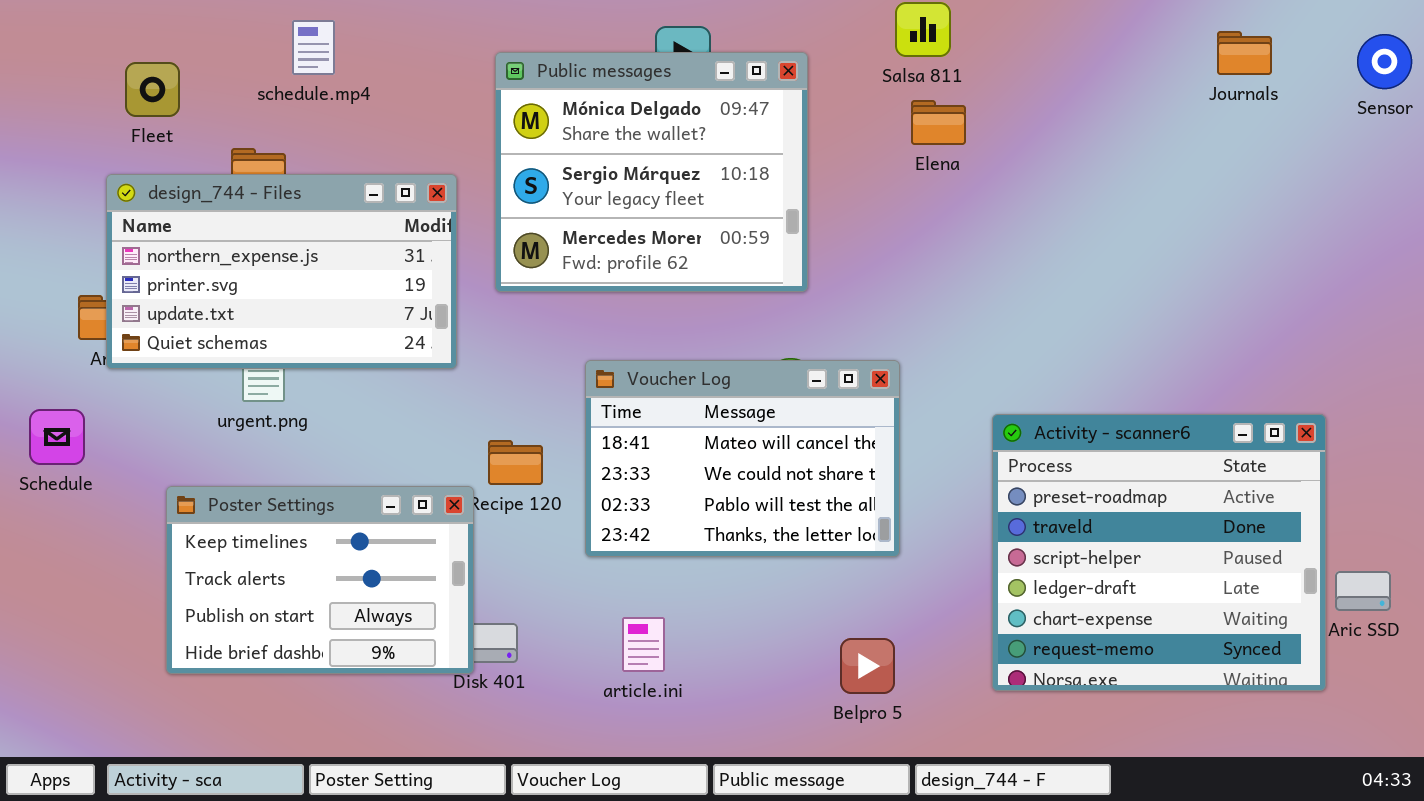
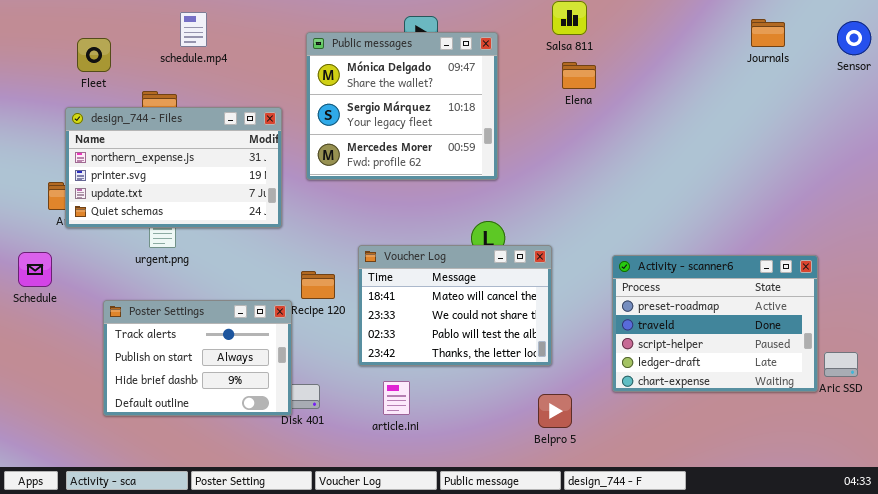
Voucher Log: [585,360,900,557] -> [358,245,552,366], moved
Activity - scanner6: [992,414,1326,691] -> [612,255,818,392], resized
Poster Settings: [166,486,474,674] -> [103,300,292,416], scrolled down 1 row
Belpro 5: [840,638,895,694] -> [538,394,572,428], moved

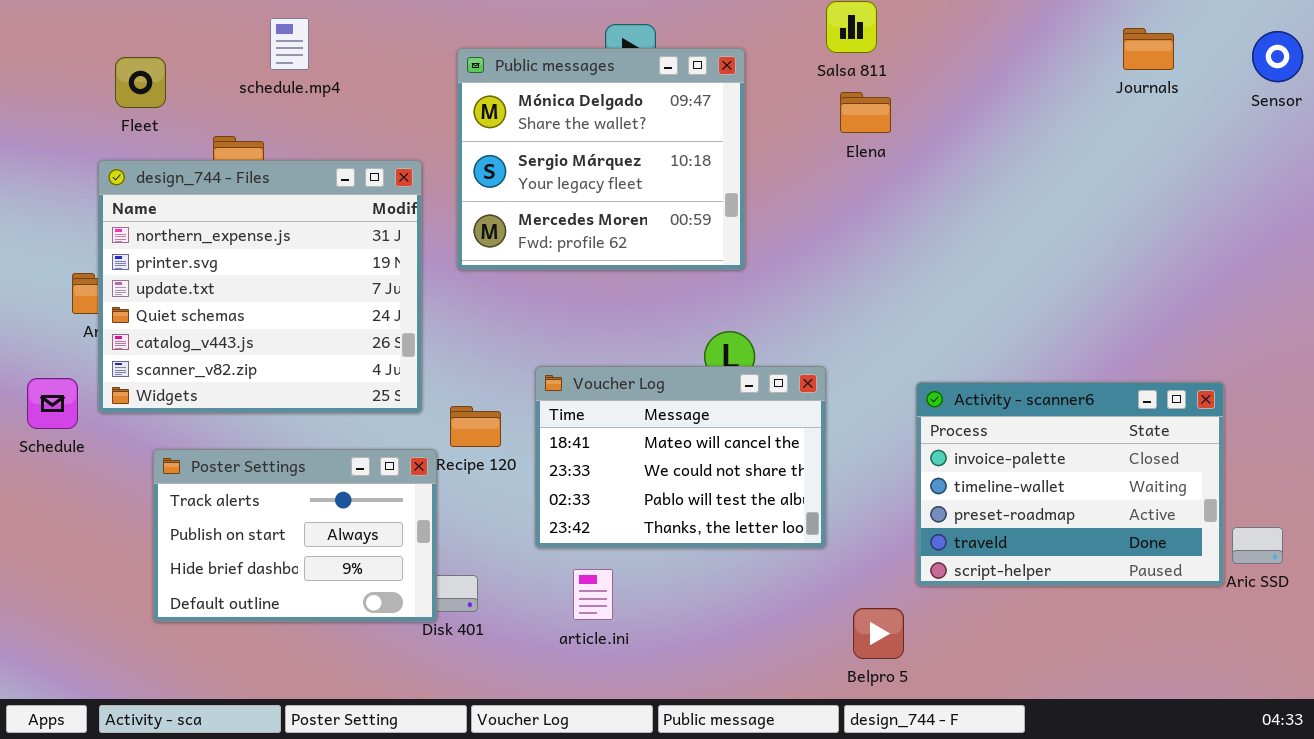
design_744 - Files: [65,107,282,228] -> [98,160,422,413], resized
Activity - scanner6: [612,255,818,392] -> [916,382,1224,586], scrolled up 2 rows
Belpro 5: [538,394,572,428] -> [853,608,904,659], moved

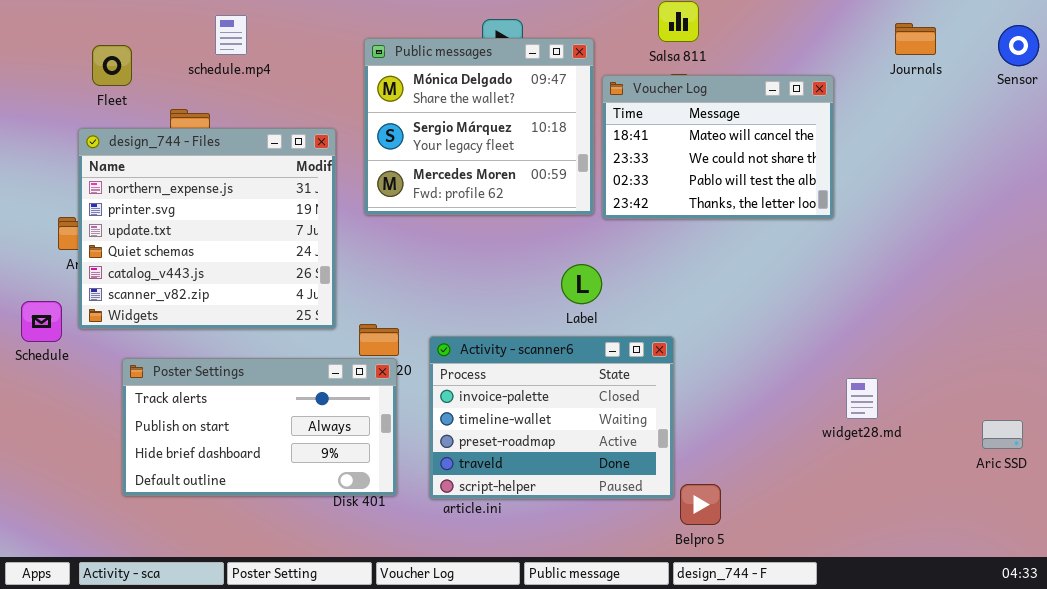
Voucher Log: [535,366,826,548] -> [602,75,834,219], moved
Activity - scanner6: [916,382,1224,586] -> [429,336,674,499], moved
Poster Settings: [153,449,437,622] -> [122,358,397,496], resized

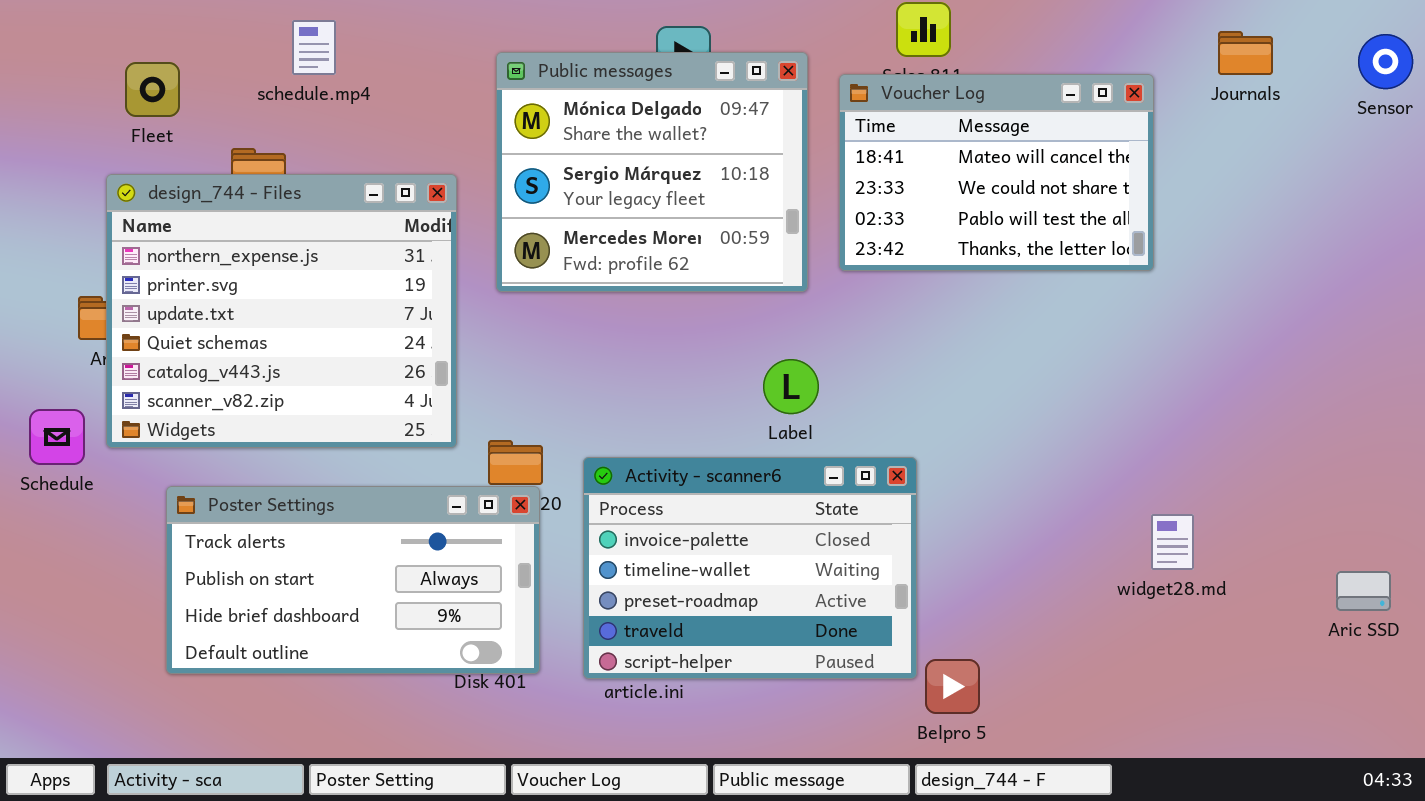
Voucher Log: [602,75,834,219] -> [839,74,1154,271], moved

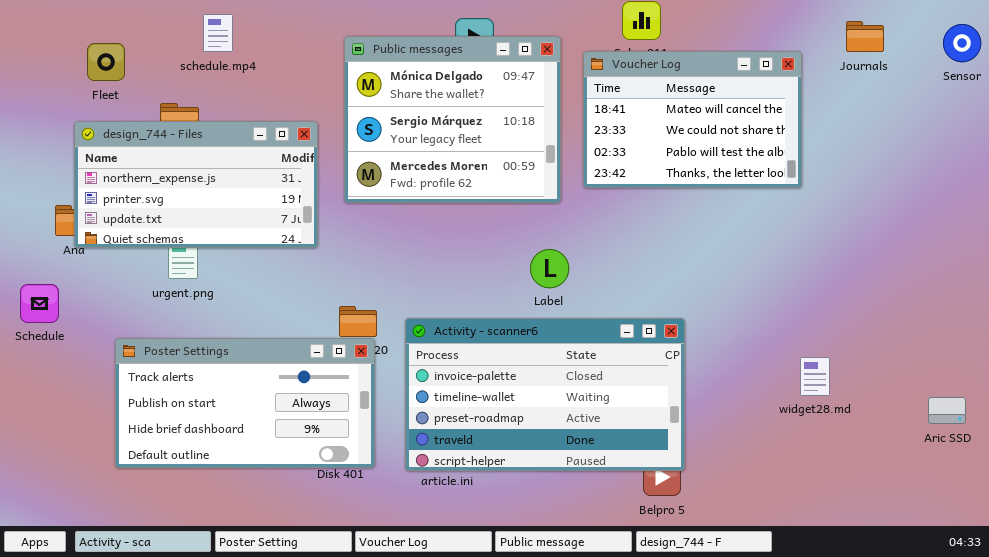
design_744 - Files: [106,174,457,448] -> [74,121,318,248], resized
Activity - scanner6: [583,457,917,679] -> [405,318,685,471], resized

